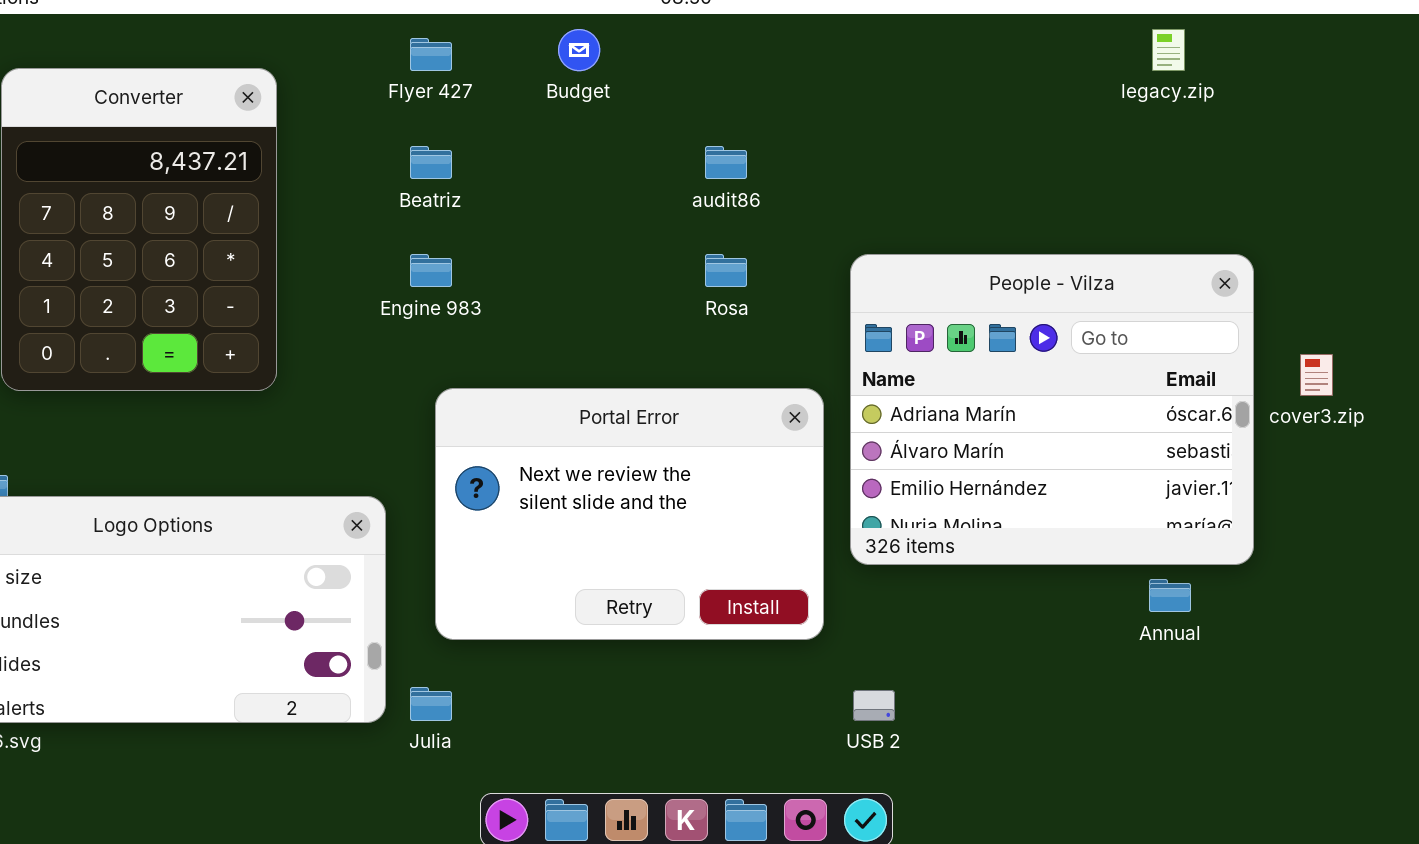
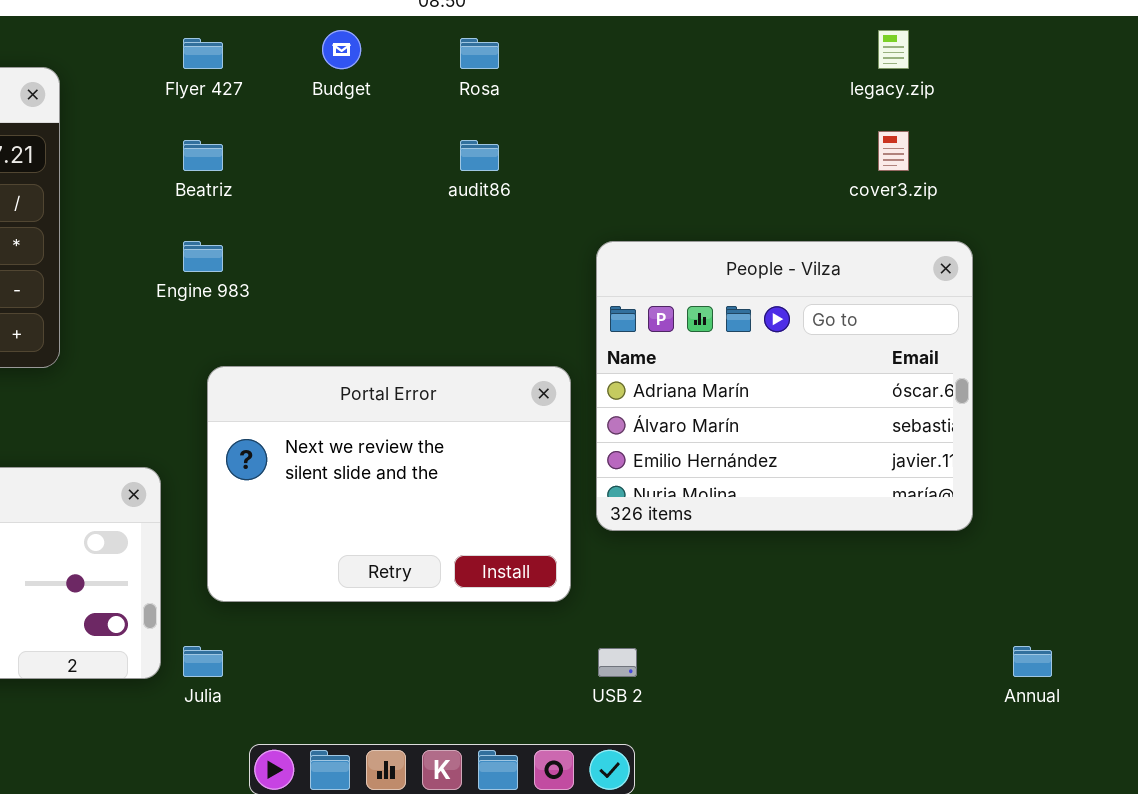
Rosa: [705,254,747,287] -> [460,38,499,69], moved
cover3.zip: [1300,354,1333,396] -> [878,131,909,171], moved
Annual: [1149,579,1191,612] -> [1013,646,1052,677], moved

